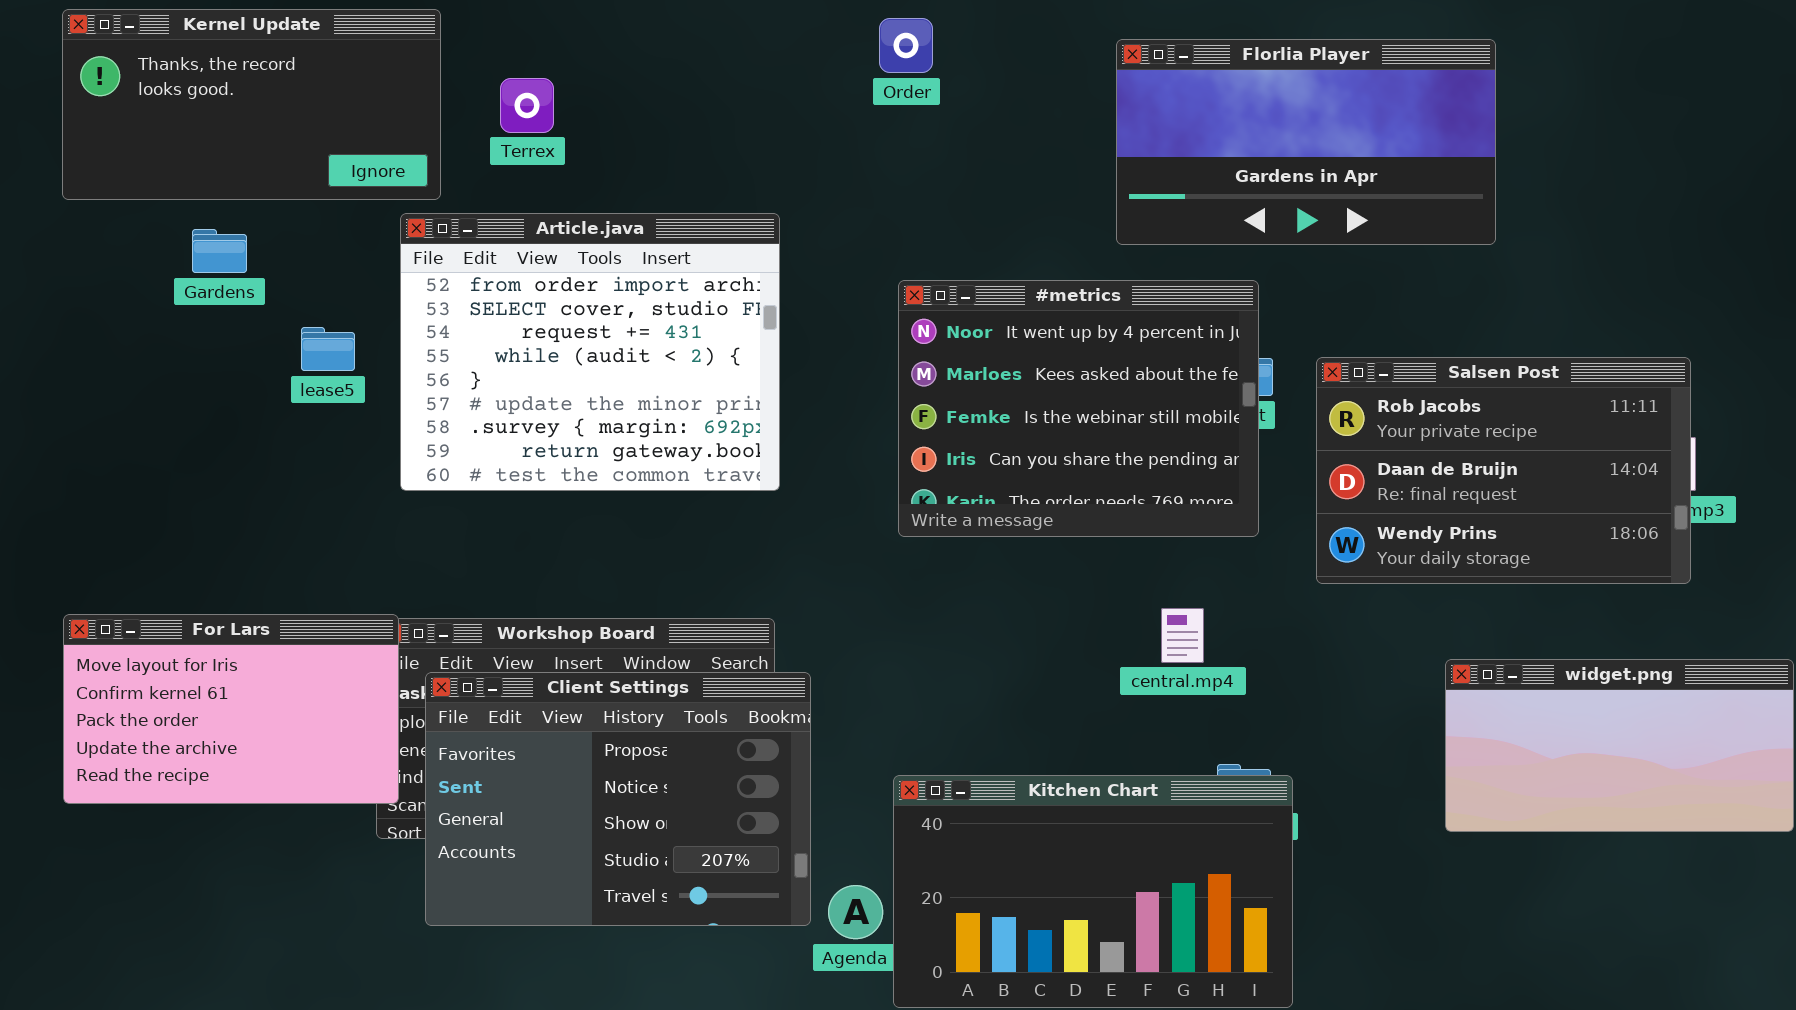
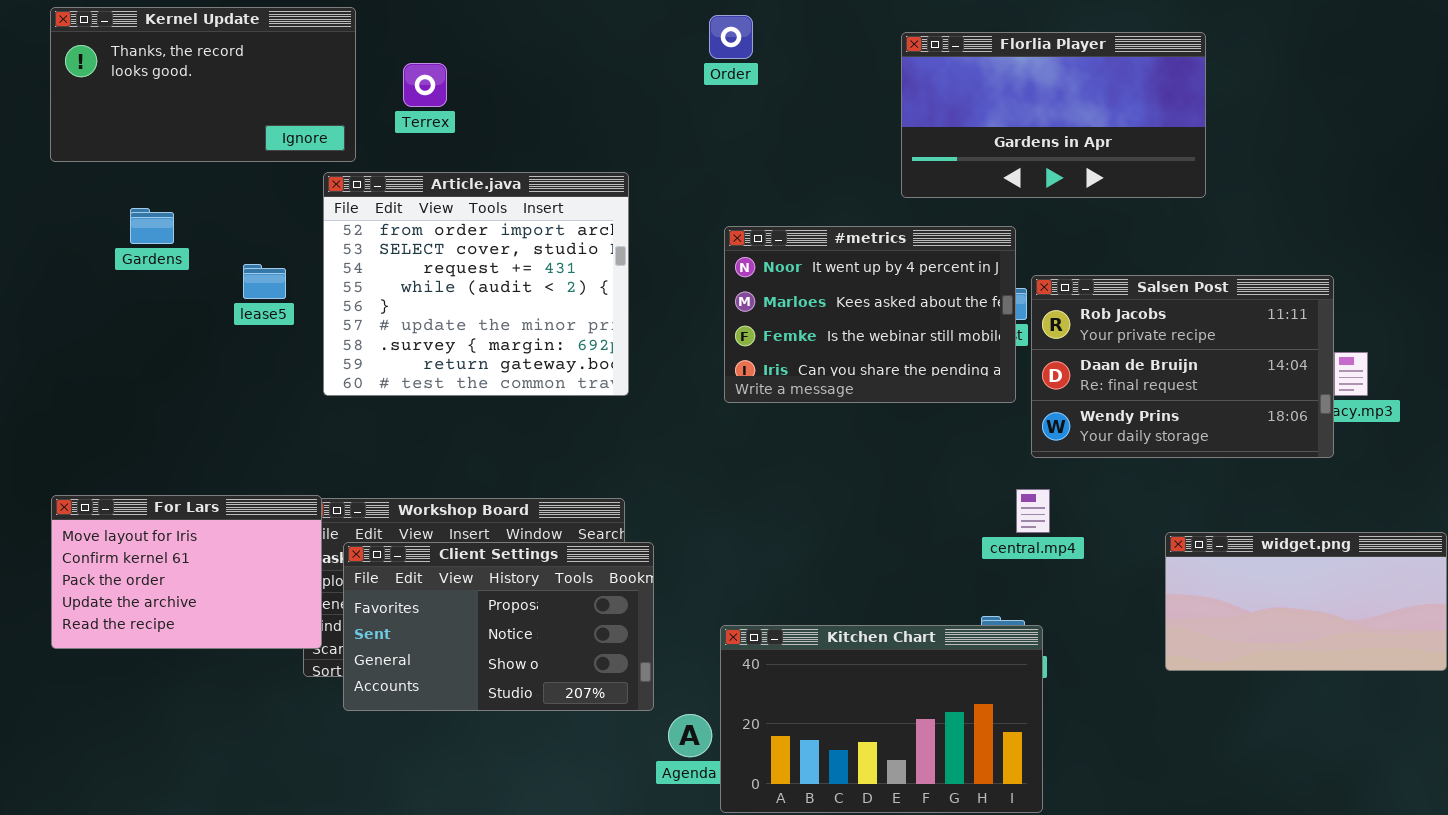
Gardens: [192,229,247,273] -> [130,208,174,244], moved
#metrics: [898,280,1259,537] -> [724,226,1016,403], resized
Salsen Post: [1316,357,1691,584] -> [1031,275,1334,458], moved
central.mp4: [1161,608,1204,663] -> [1016,489,1050,533], moved
Client Settings: [425,672,811,926] -> [343,542,654,711], resized

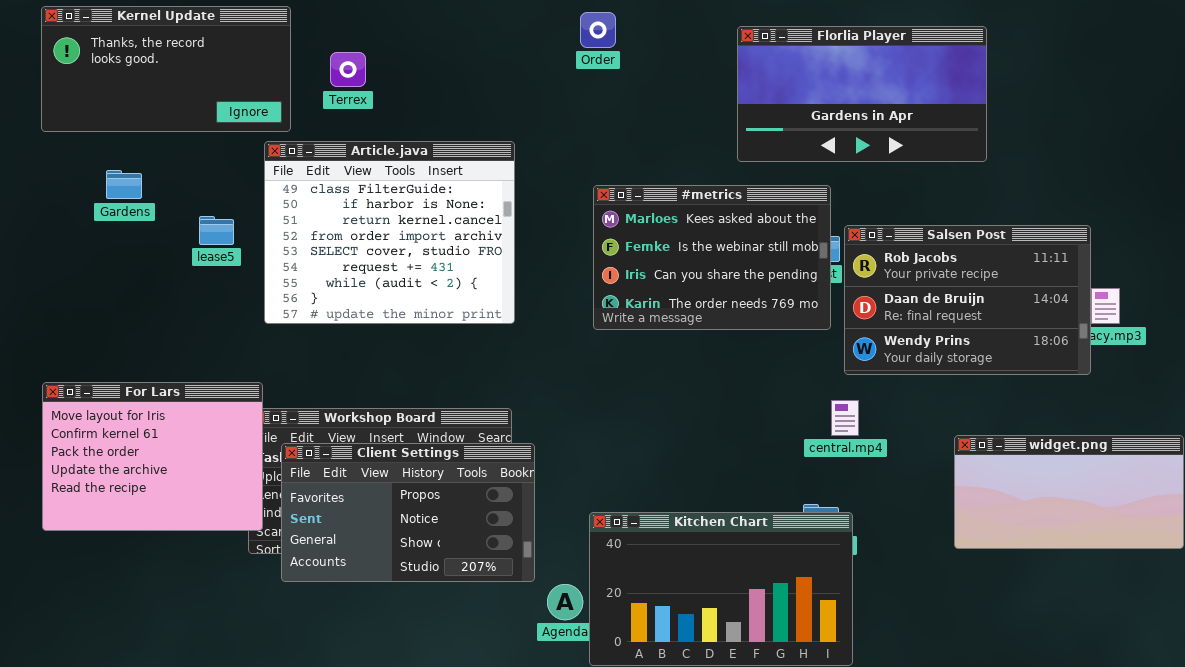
Article.java: [323,172,629,396] -> [264,141,515,324], scrolled up 3 rows
#metrics: [724,226,1016,403] -> [593,185,831,330], scrolled down 1 row
For Lars: [51,495,322,649] -> [42,382,263,531], resized

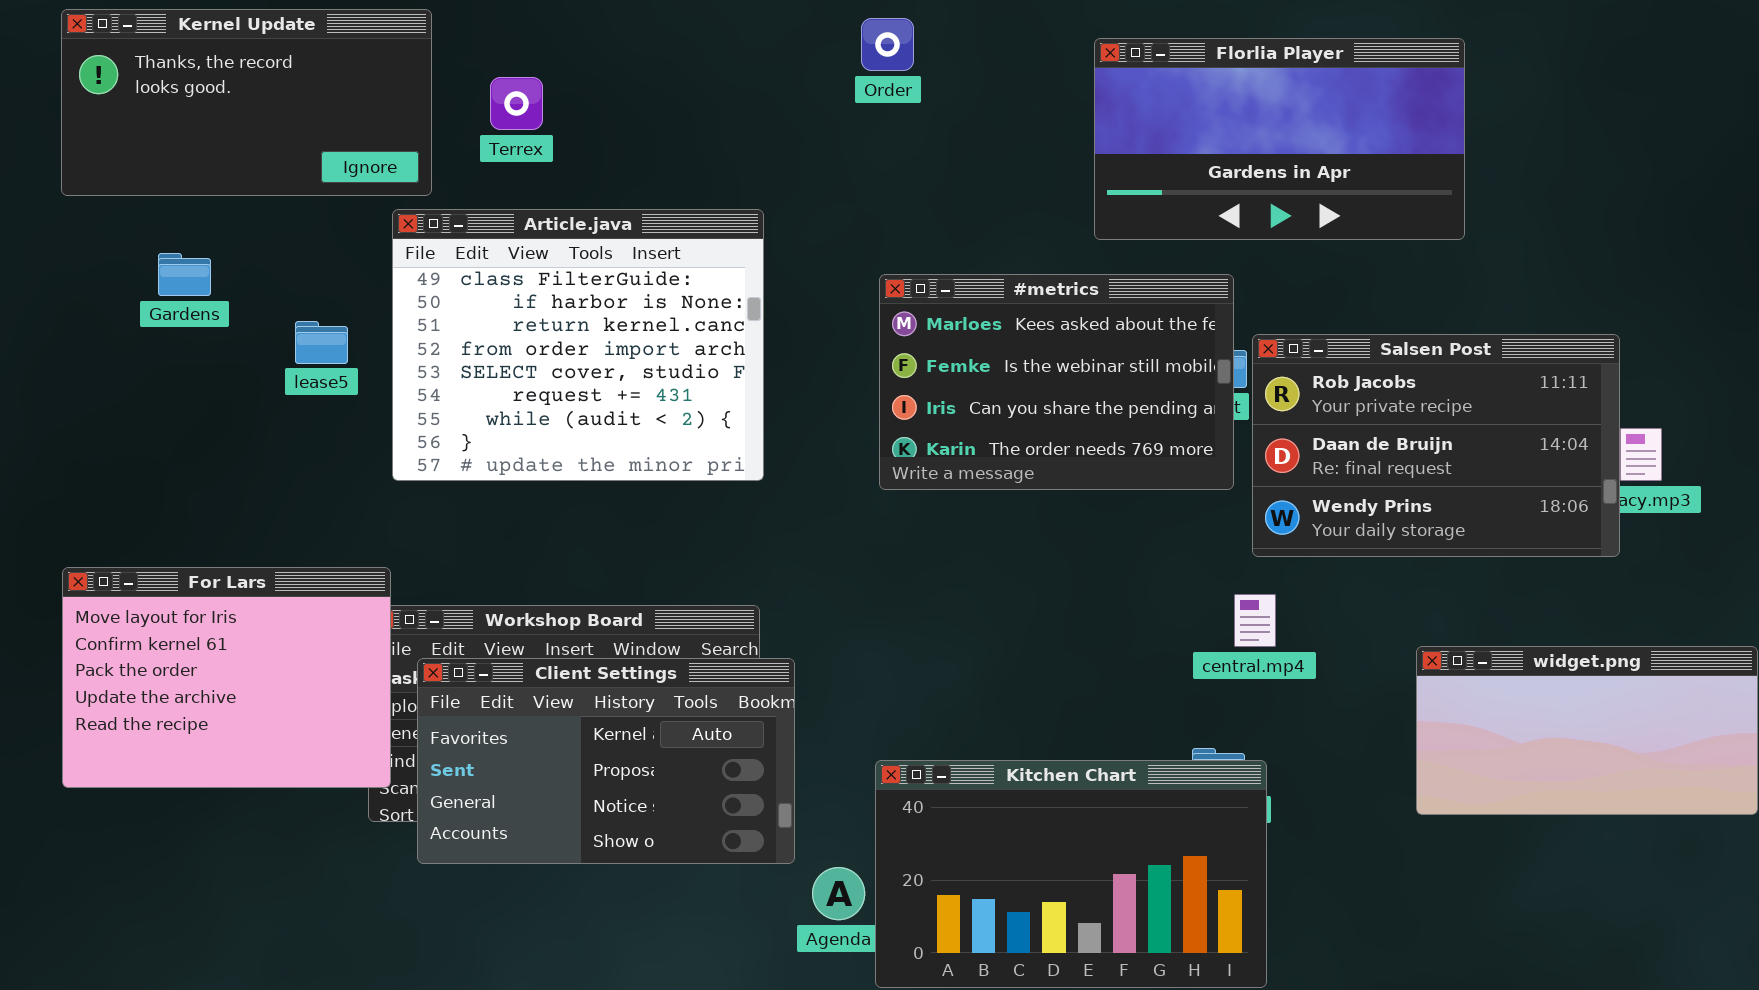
Client Settings: [281,443,535,582] -> [417,658,795,864], scrolled up 1 row

